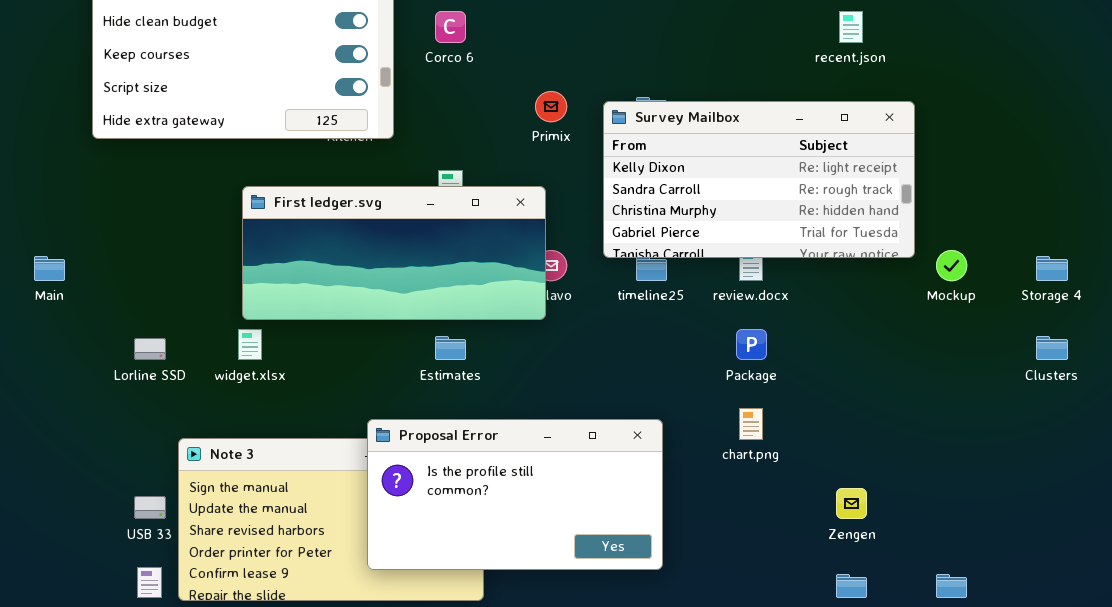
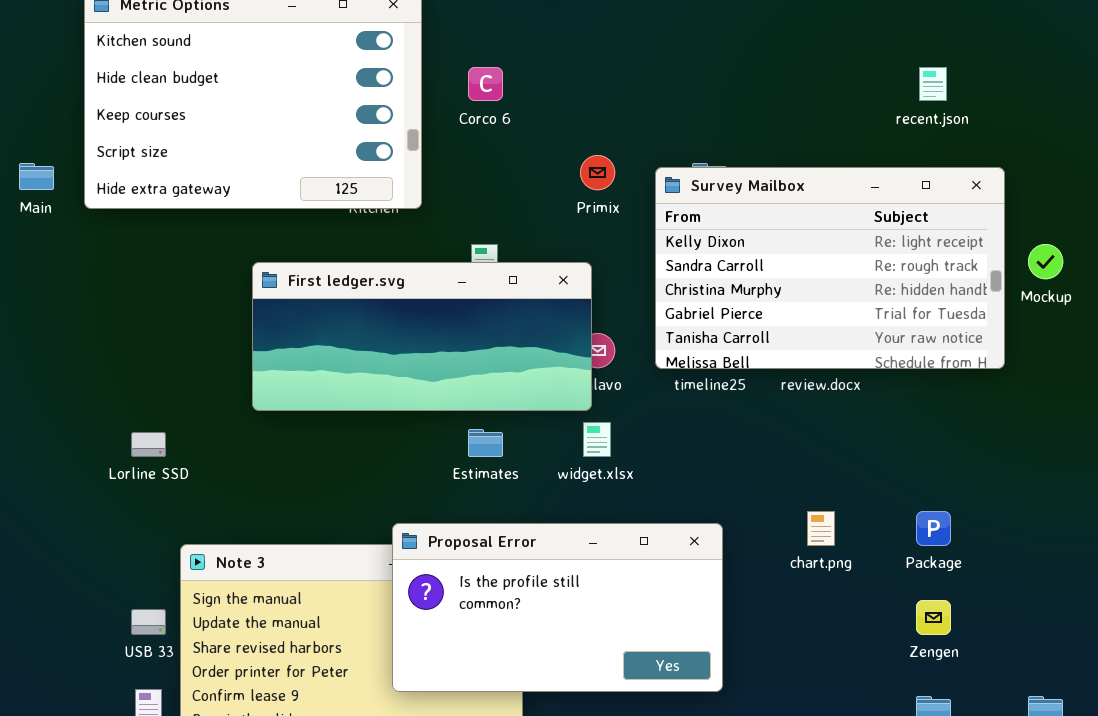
Survey Mailbox: [603,101,915,258] -> [655,167,1005,369], resized
Mockup: [936,250,967,281] -> [1028,244,1063,279], moved
Main: [34,256,65,281] -> [19,163,54,190], moved
widget.xlsx: [238,329,262,360] -> [583,422,611,457], moved
Package: [736,329,767,360] -> [916,511,951,546], moved

